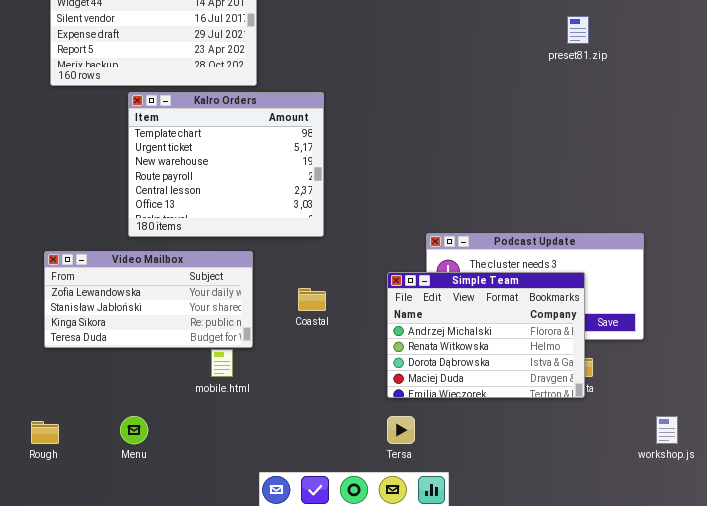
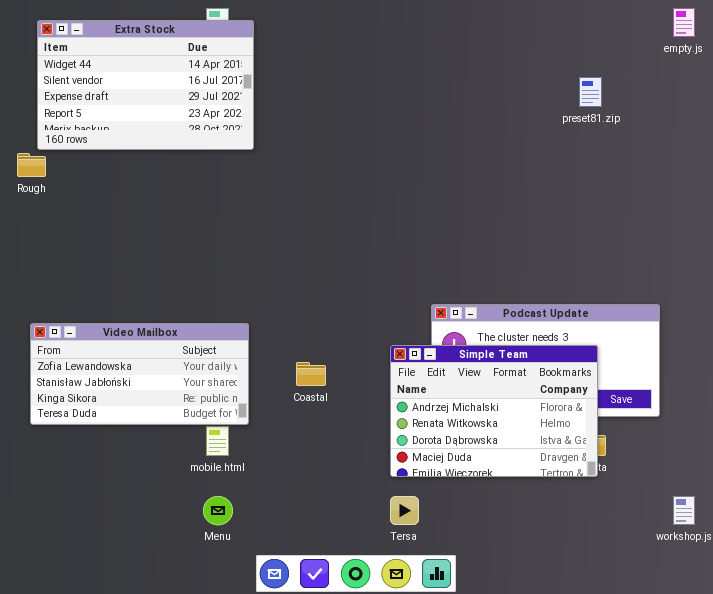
Kalro Orders: [128,92,324,237] -> none, closed
Menu: [120,416,148,444] -> [203,496,233,525], moved
Rough: [31,421,59,444] -> [17,153,46,177], moved

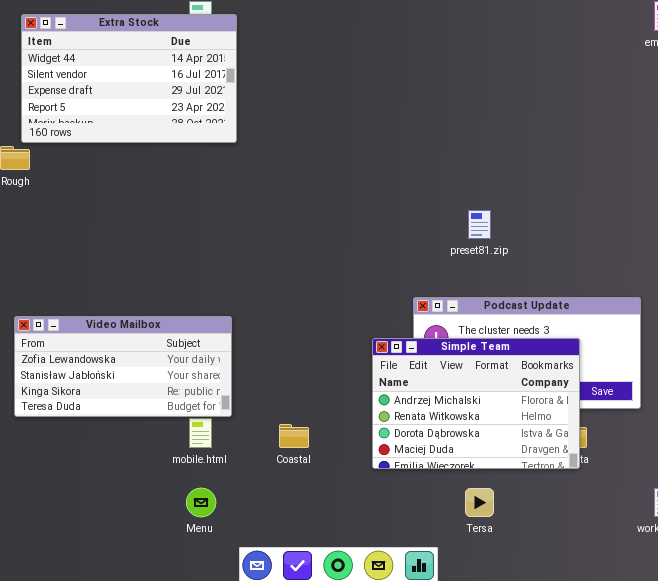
preset81.zip: [579,77,602,107] -> [468,210,491,239], moved
Coastal: [296,362,326,386] -> [279,424,309,448], moved
Tersa: [390,496,419,525] -> [465,488,494,517], moved

